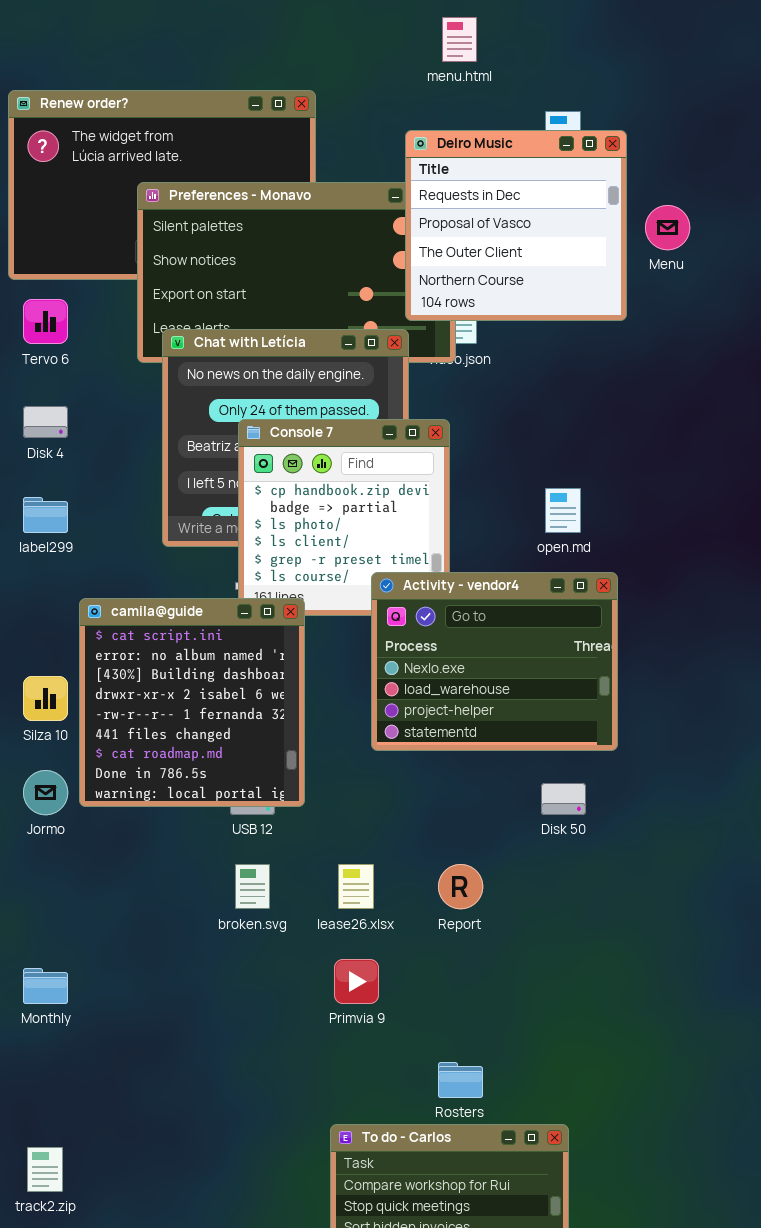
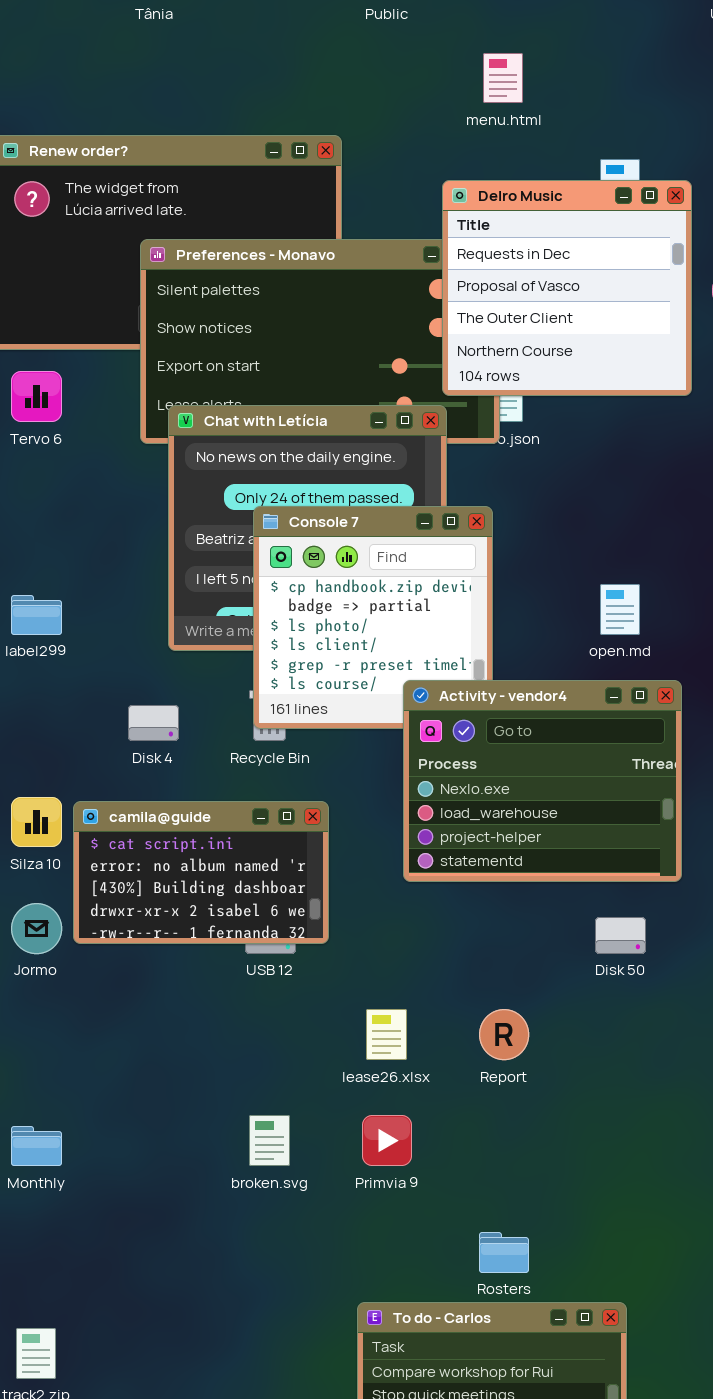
Disk 4: [23,406,68,438] -> [128,705,179,741], moved
camila@guide: [79,598,305,807] -> [73,801,329,944], resized
broken.svg: [235,864,270,909] -> [249,1115,290,1166], moved

